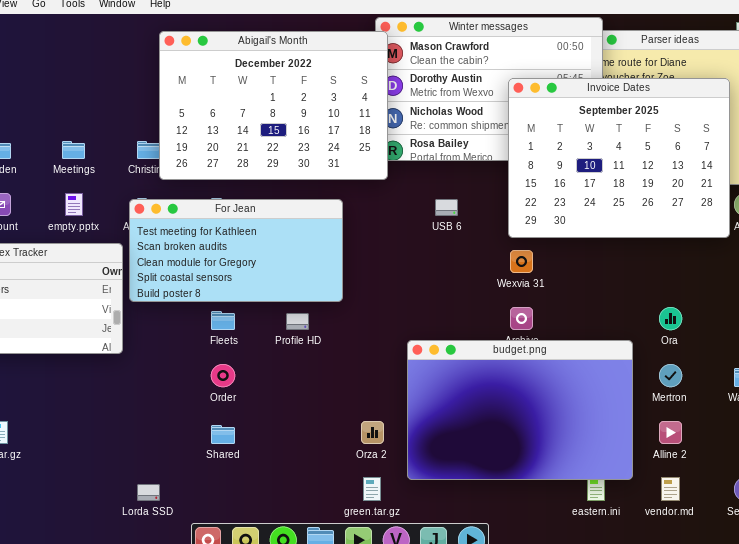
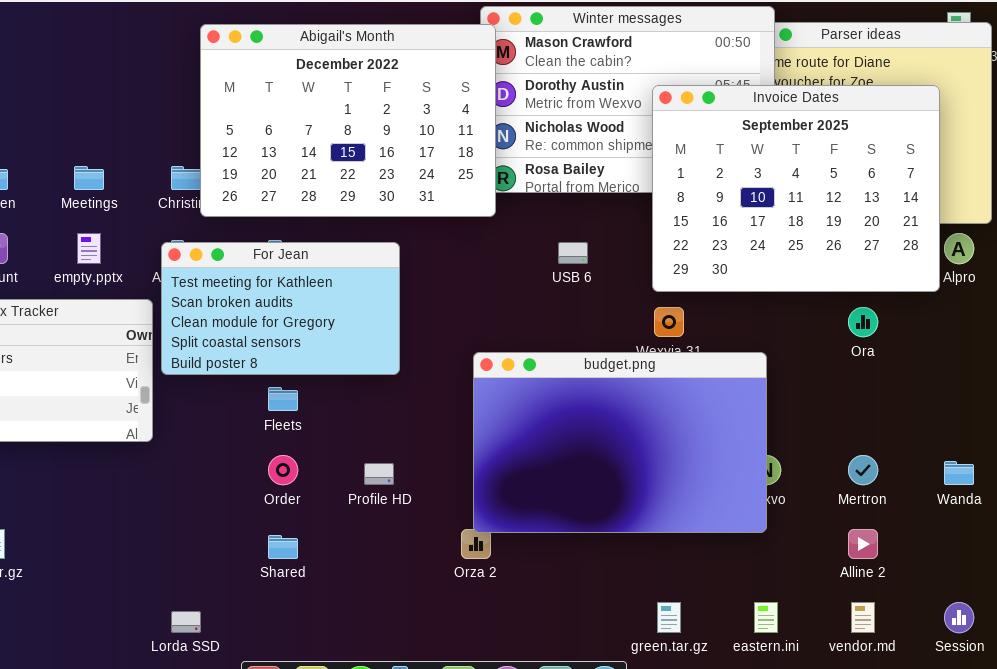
For Jean: [129,199,343,302] -> [161,242,400,375], resized
Ora: [659,307,682,330] -> [848,307,878,337], moved
Profile HD: [286,313,309,330] -> [364,463,394,485], moved
budget.png: [407,340,633,480] -> [473,352,767,533], moved
green.tar.gz: [363,477,381,501] -> [657,602,681,633], moved

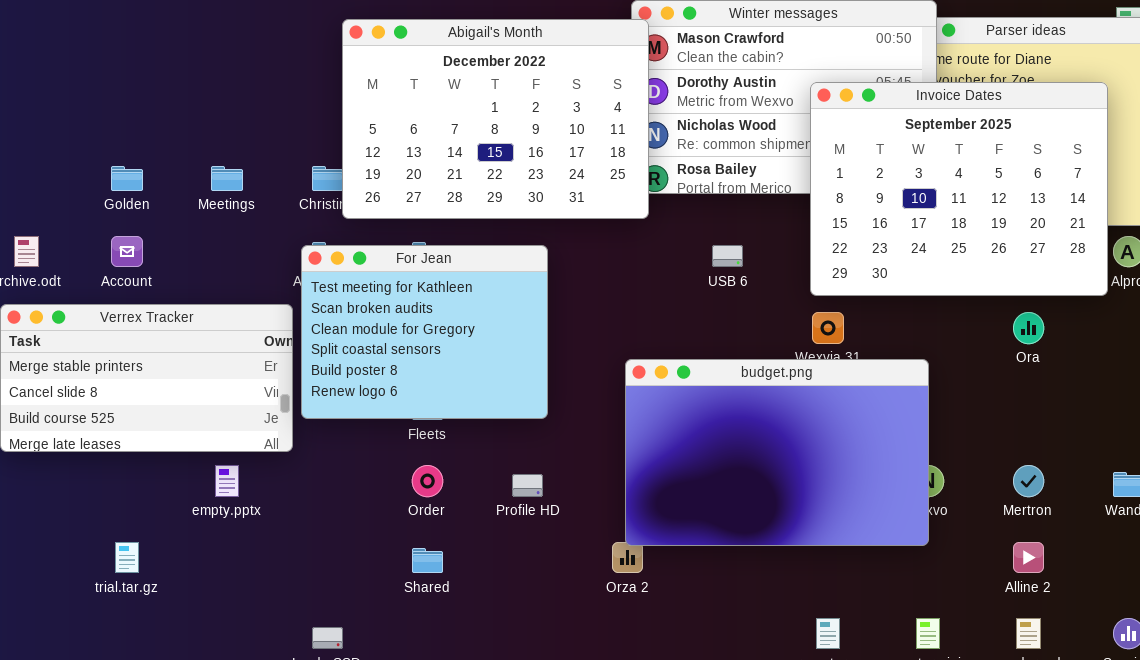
empty.pptx: [77,233,101,264] -> [215,465,239,497], moved
For Jean: [161,242,400,375] -> [301,245,548,419], resized

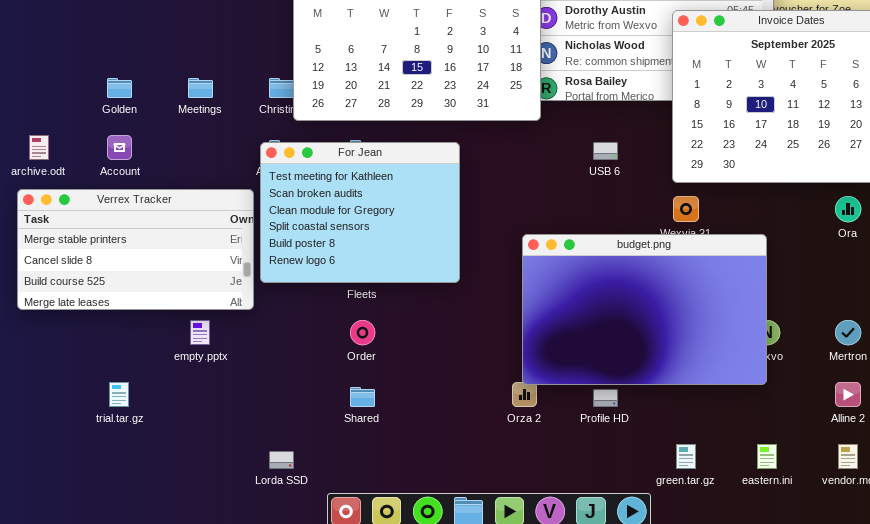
Profile HD: [512,474,543,497] -> [593,389,618,407], moved

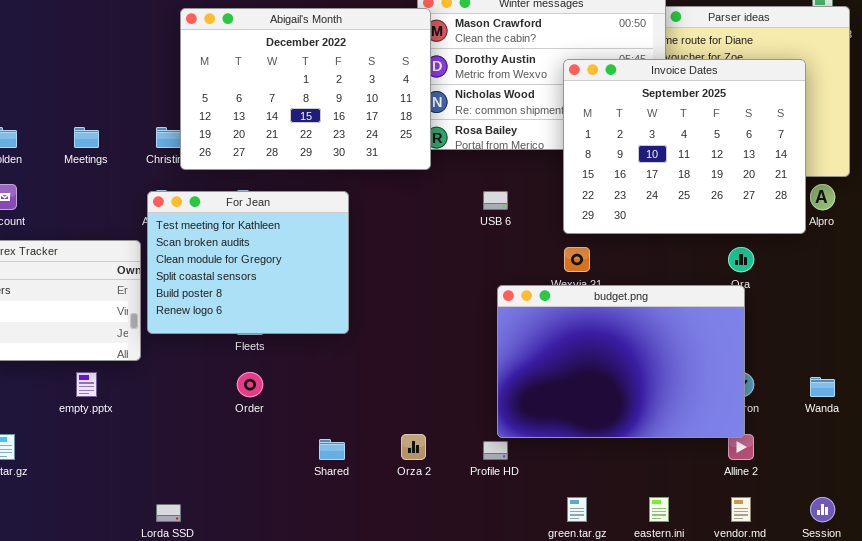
budget.png: [522,234,767,385] -> [497,285,745,438], moved
Shared: [350,387,375,407] -> [319,439,345,460], moved

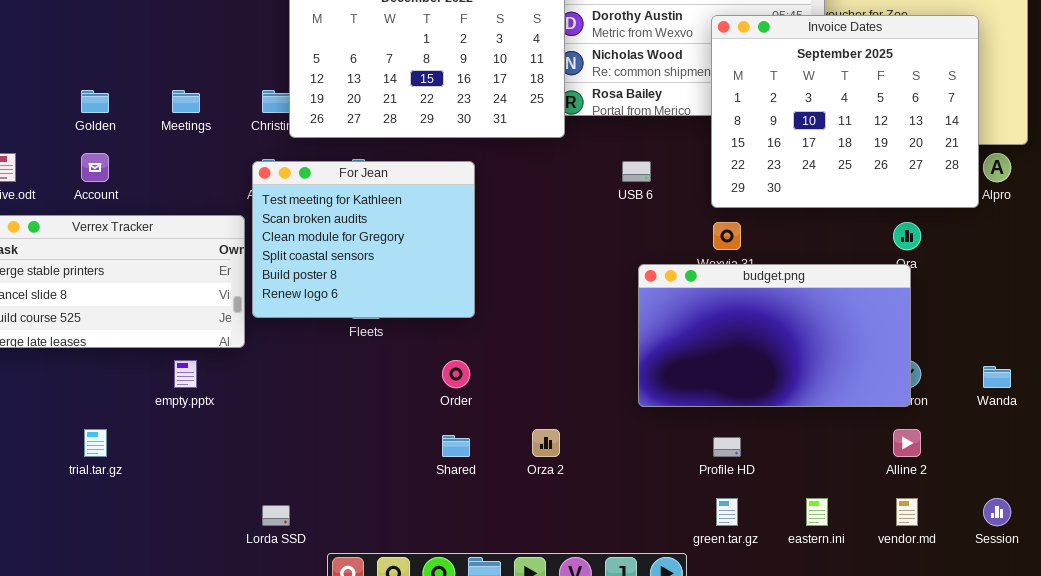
budget.png: [497,285,745,438] -> [638,264,911,407], resized
Order: [237,372,263,397] -> [442,360,470,388], moved
Profile HD: [483,441,508,460] -> [713,437,741,457], moved

